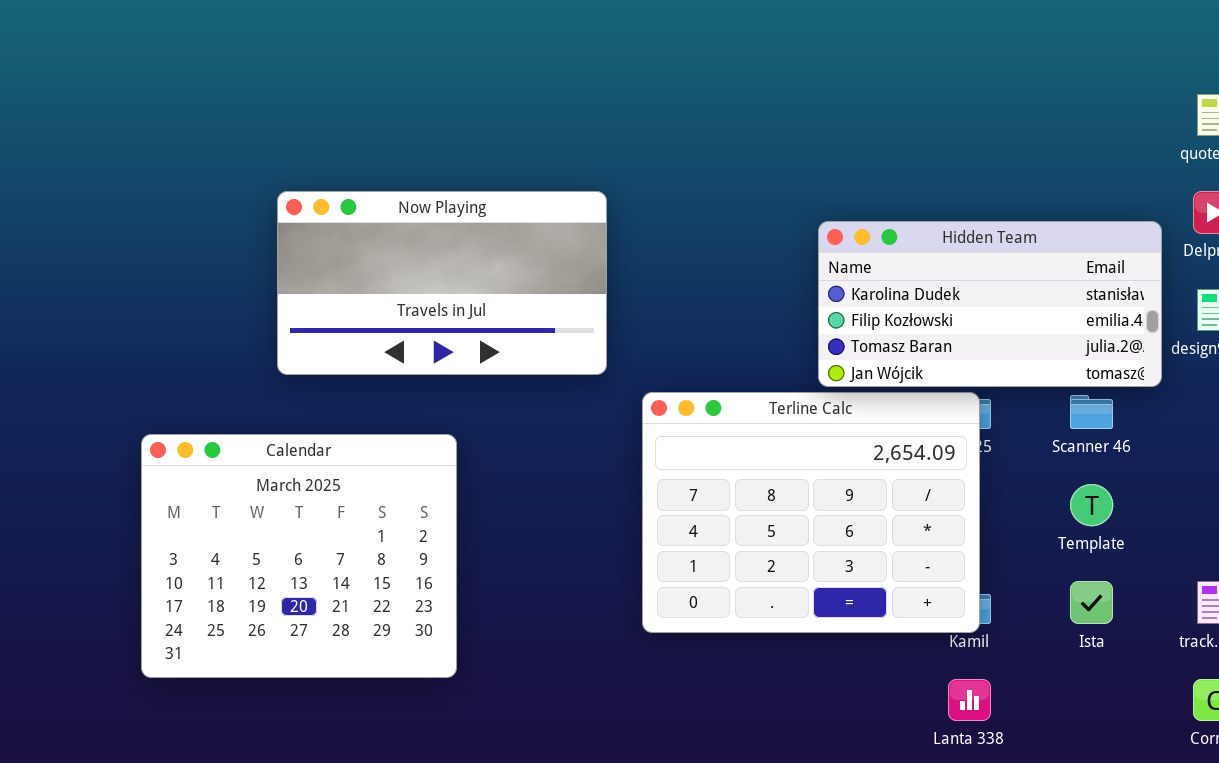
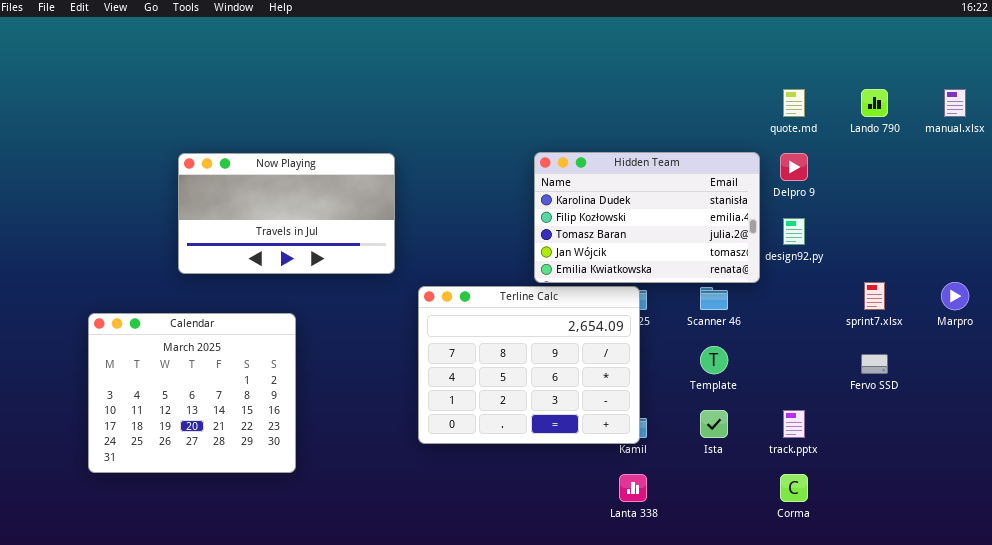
Hidden Team: [818,221,1162,387] -> [534,152,760,283], resized

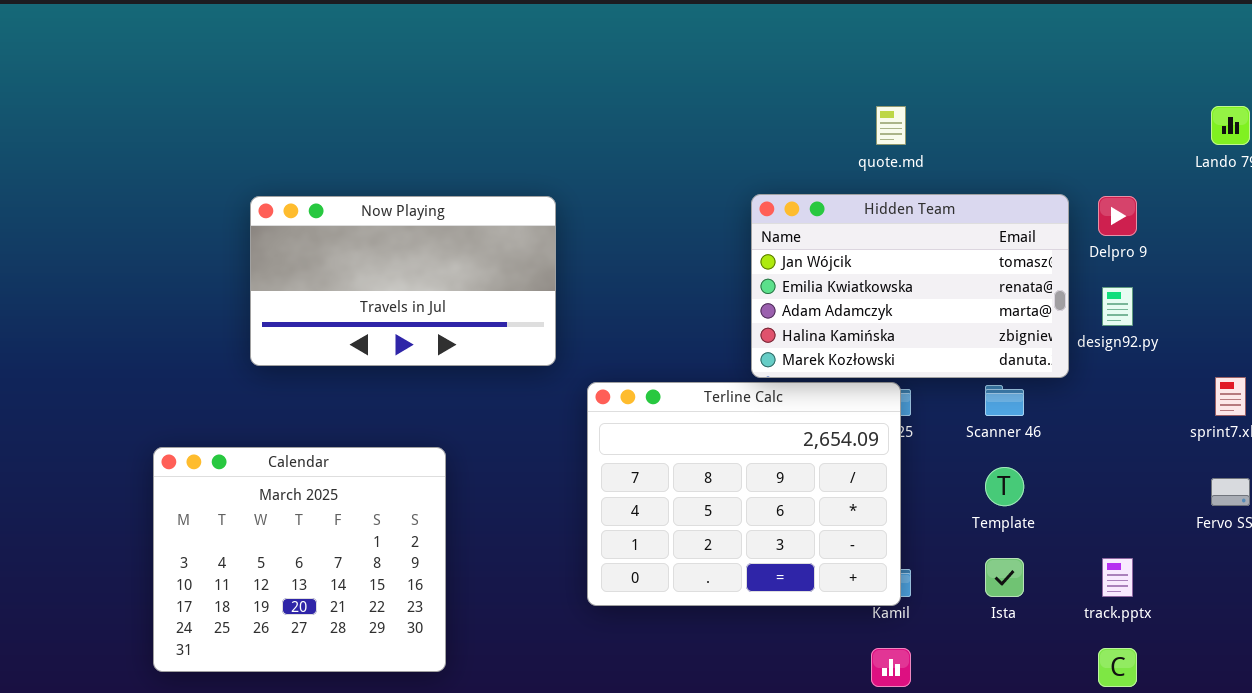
quote.md: [783,89,805,117] -> [876,106,906,145], moved
Hidden Team: [534,152,760,283] -> [751,194,1069,378], scrolled down 3 rows
Calendar: [88,313,296,473] -> [153,447,446,672], moved

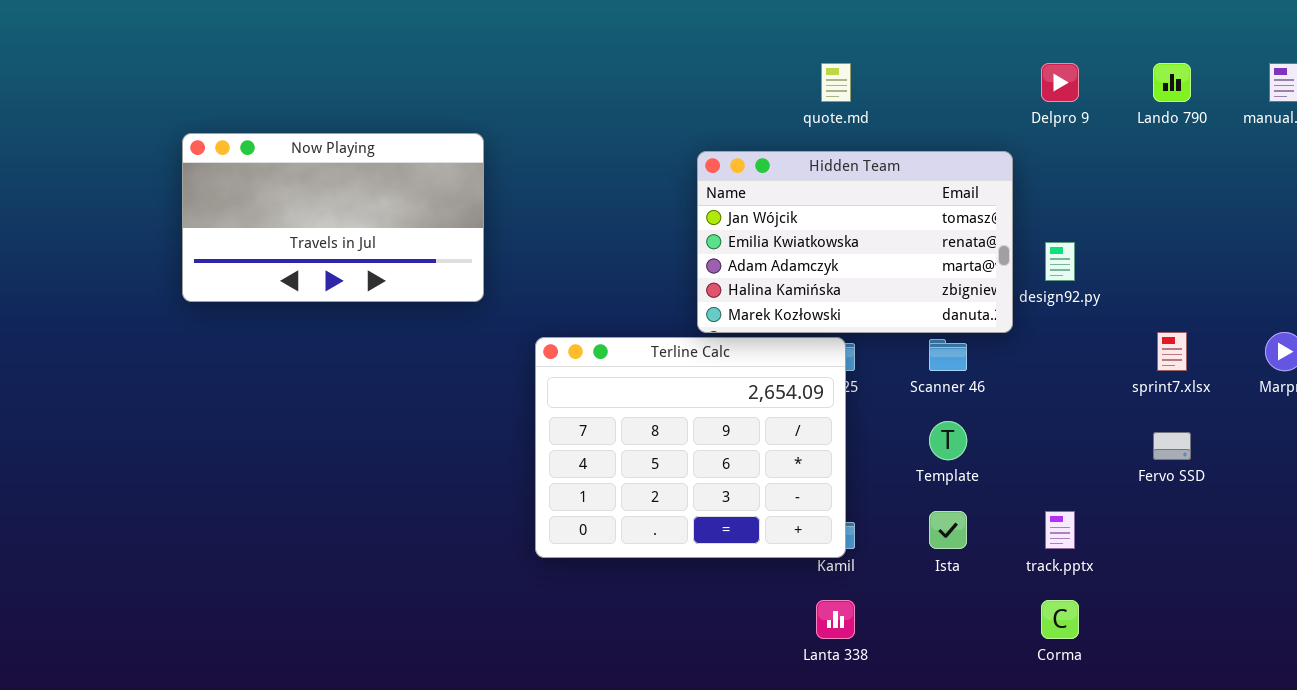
Now Playing: [250,196,556,366] -> [182,133,484,302], moved
Delpro 9: [1098,196,1137,236] -> [1041,63,1079,102], moved
Calendar: [153,447,446,672] -> none, closed

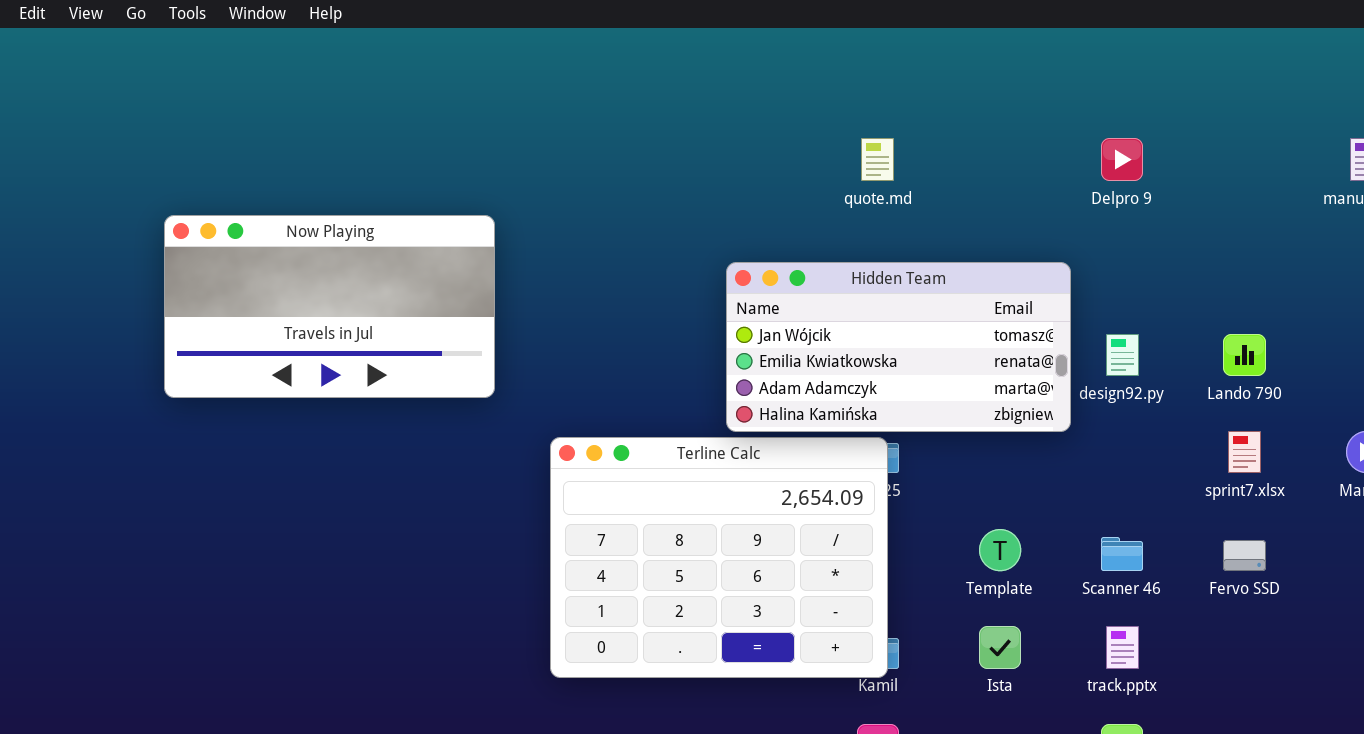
Lando 790: [1153,63,1191,102] -> [1223,334,1266,376], moved
Hidden Team: [697,151,1013,333] -> [726,262,1071,432], resized
Scanner 46: [929,339,967,371] -> [1101,537,1143,571], moved

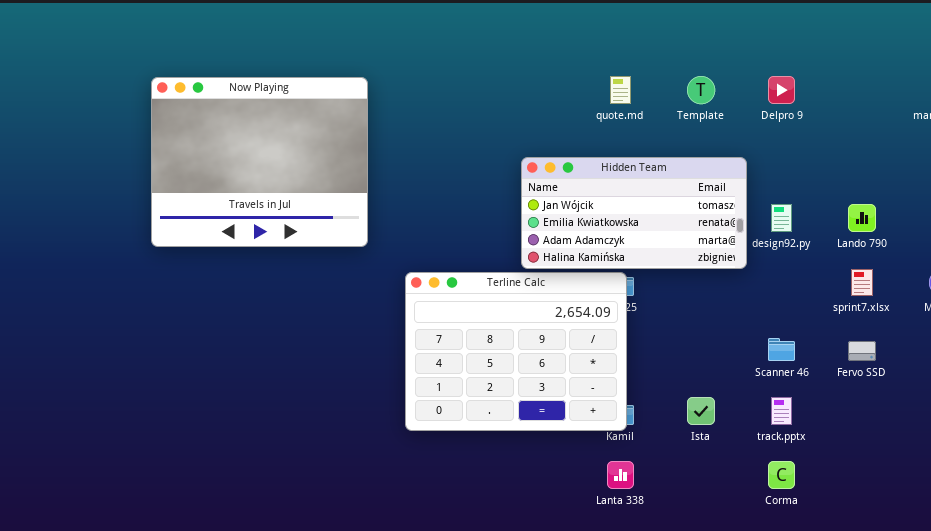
Now Playing: [164,215,495,398] -> [151,77,368,247], resized
Template: [979,529,1021,571] -> [687,76,715,104], moved

